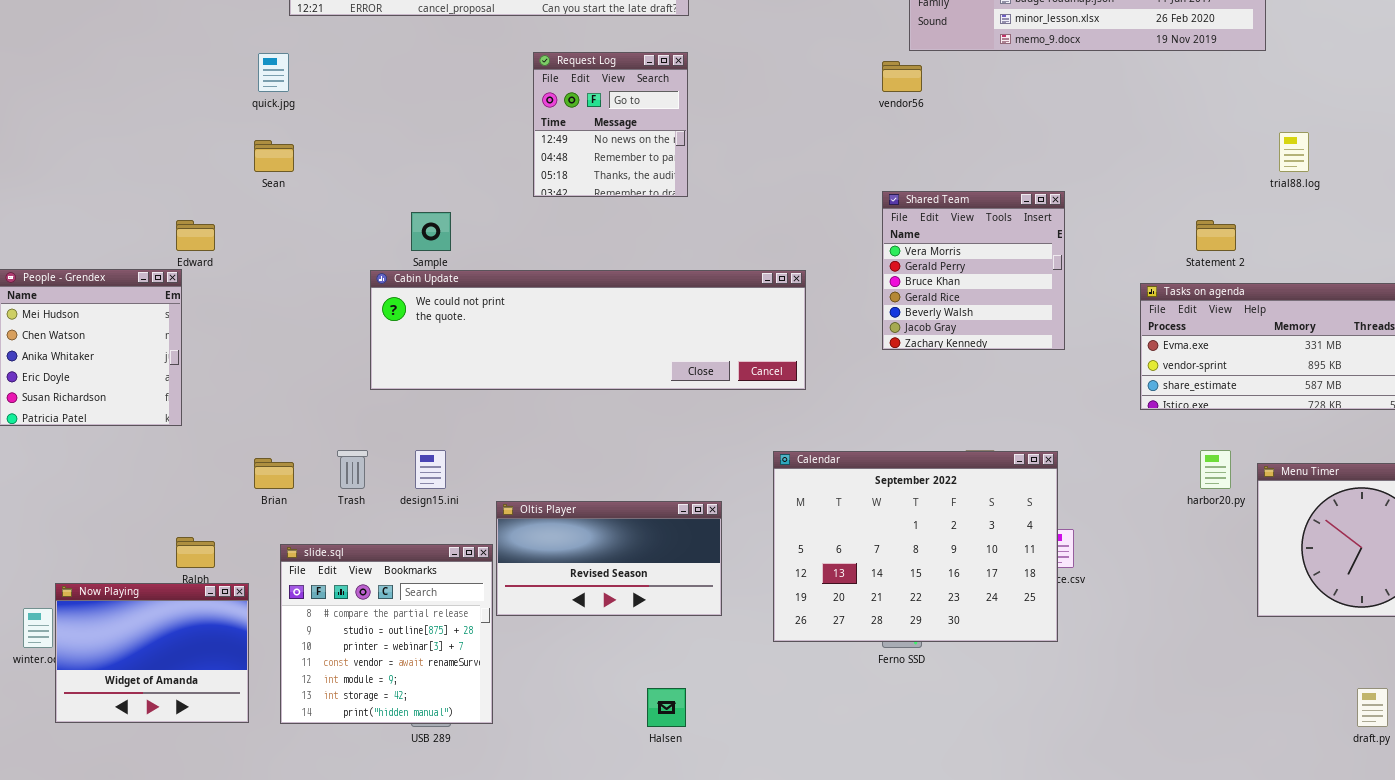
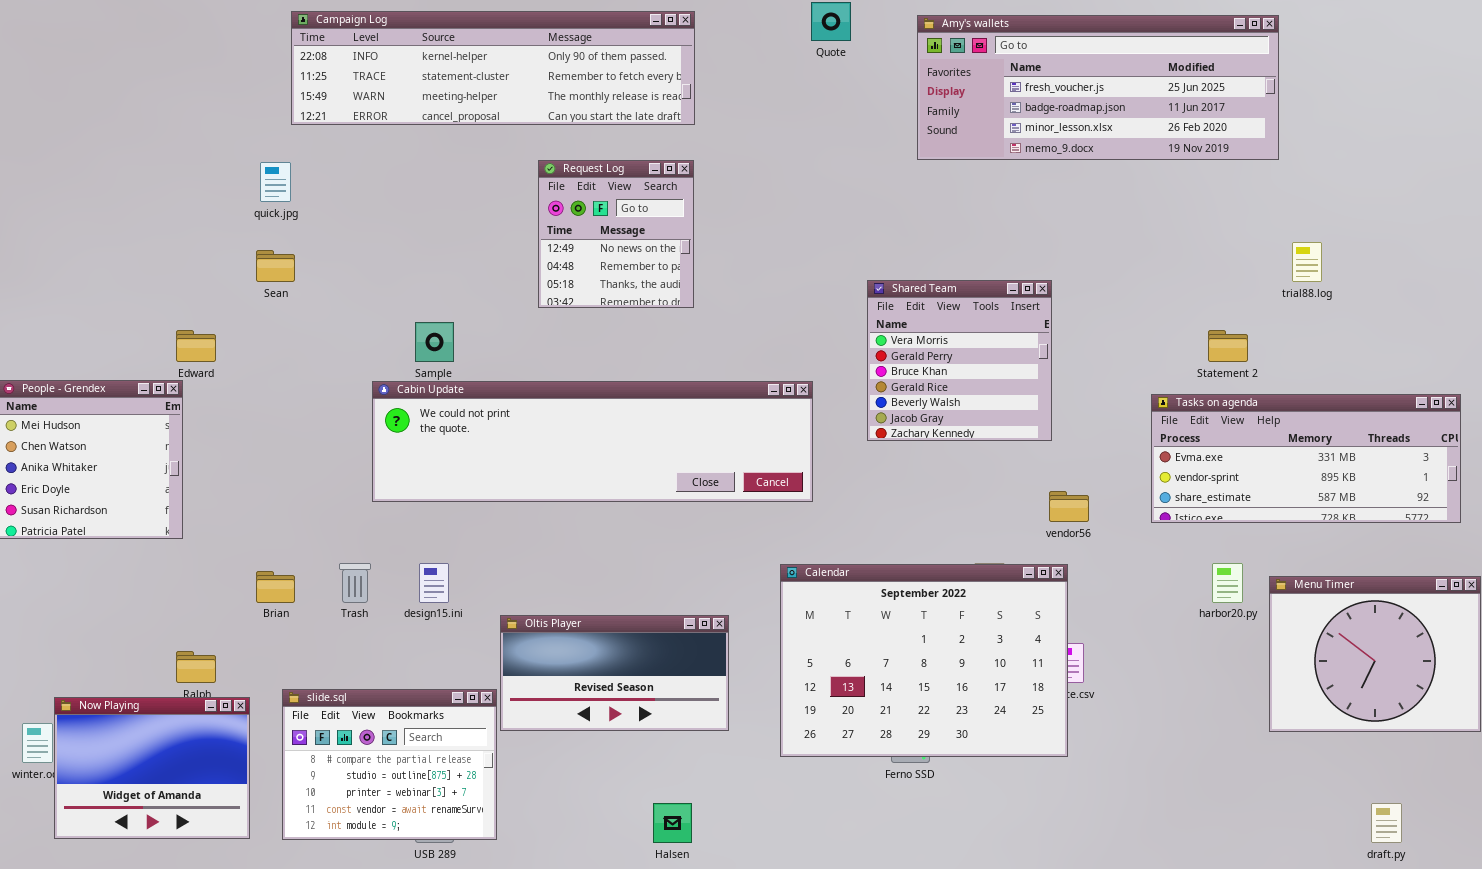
vendor56: [882,61,922,92] -> [1049,491,1089,522], moved
Shared Team: [882,191,1065,350] -> [867,280,1052,441], moved
slide.sql: [280,544,493,724] -> [282,689,497,840], resized

